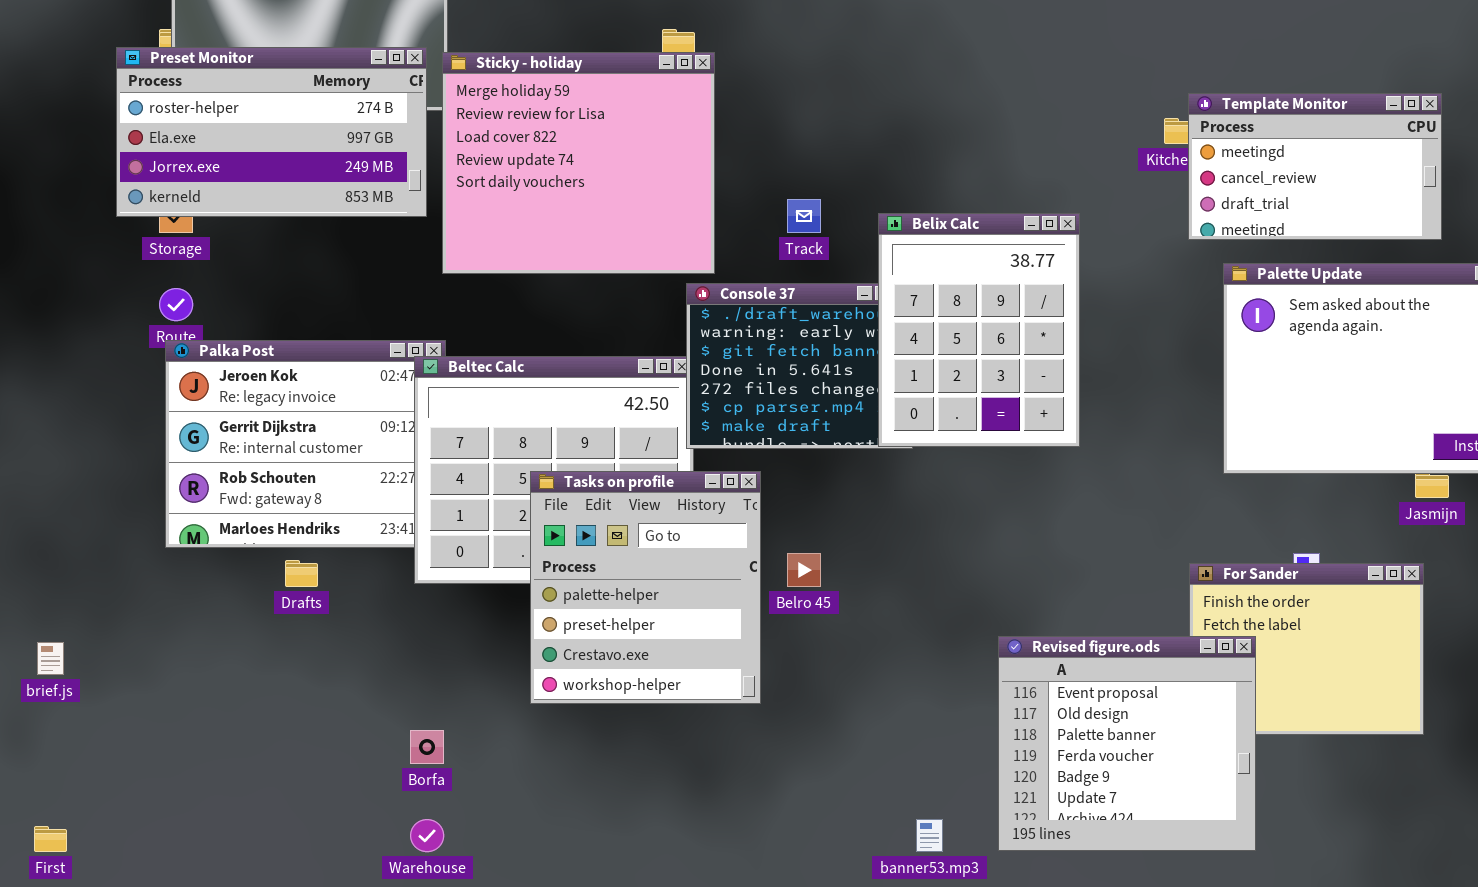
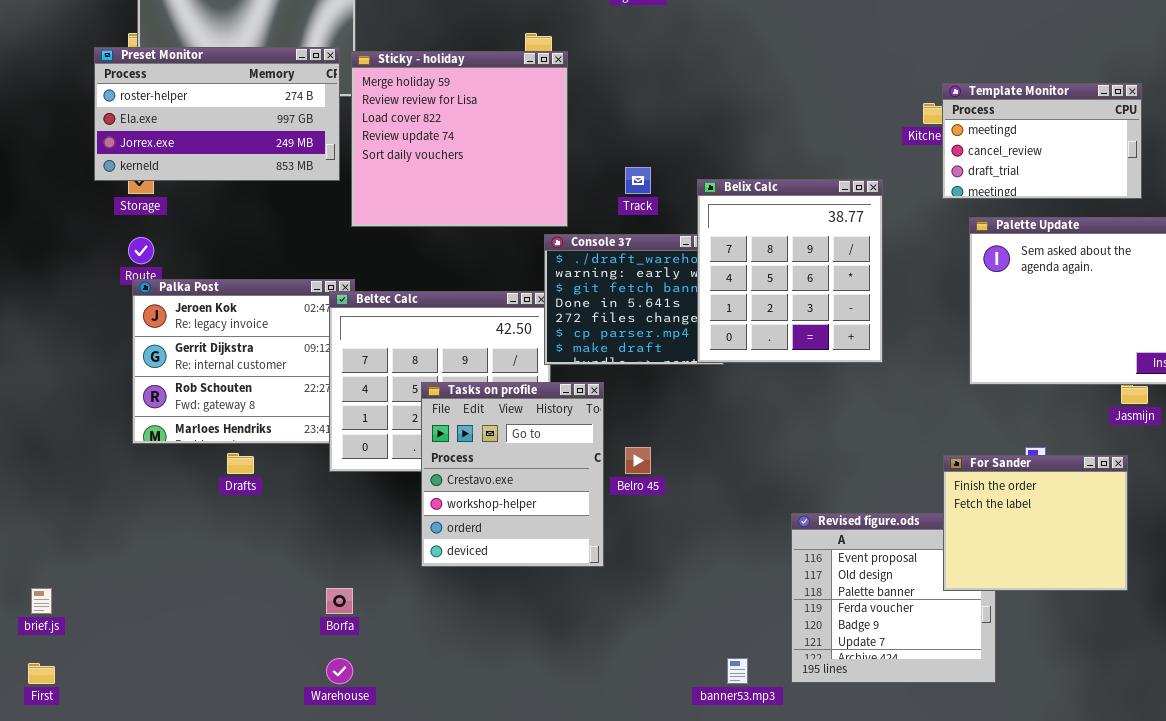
Belix Calc: [878,213,1080,447] -> [697,179,883,363], resized
Tasks on profile: [530,471,761,704] -> [421,382,604,567], scrolled down 2 rows
For Sander: [1189,563,1424,735] -> [943,455,1128,591], raised
brief.js: [37,642,64,675] -> [31,588,52,614], moved

